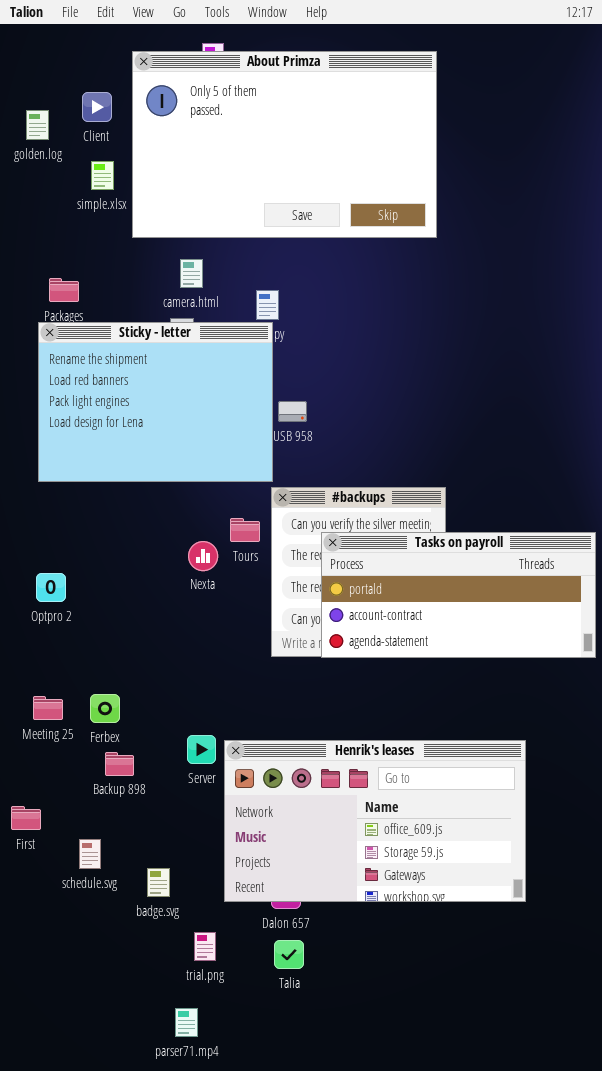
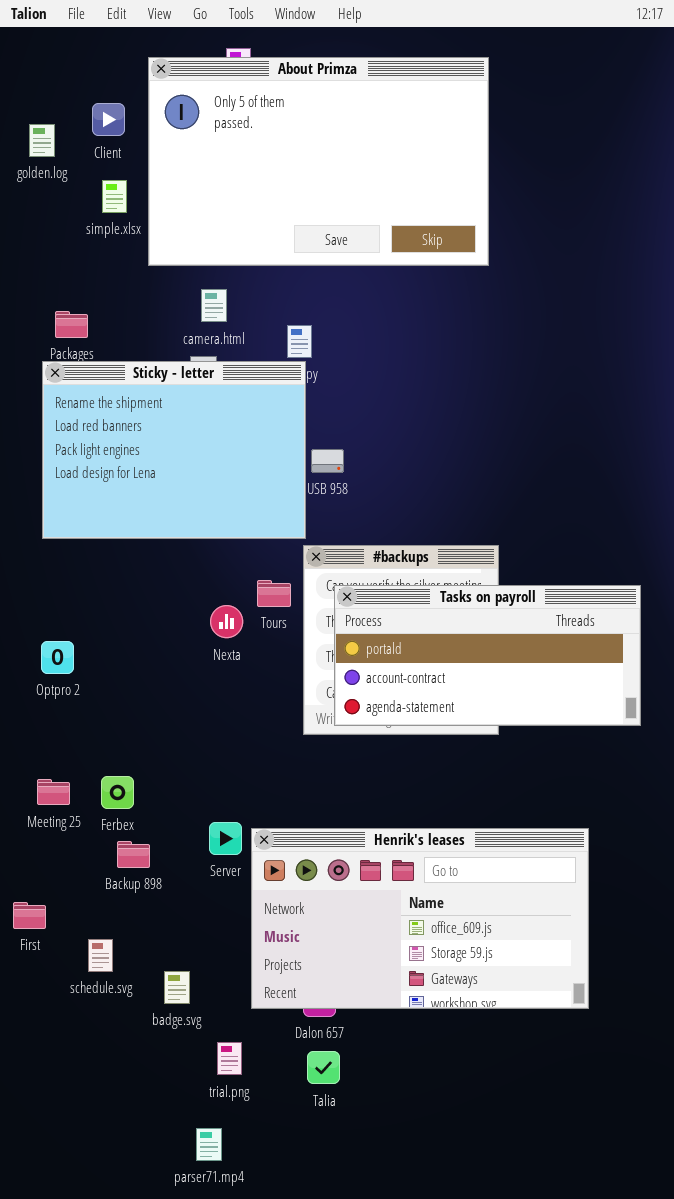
Tasks on payroll: [321,532,596,658] -> [334,585,641,726], moved

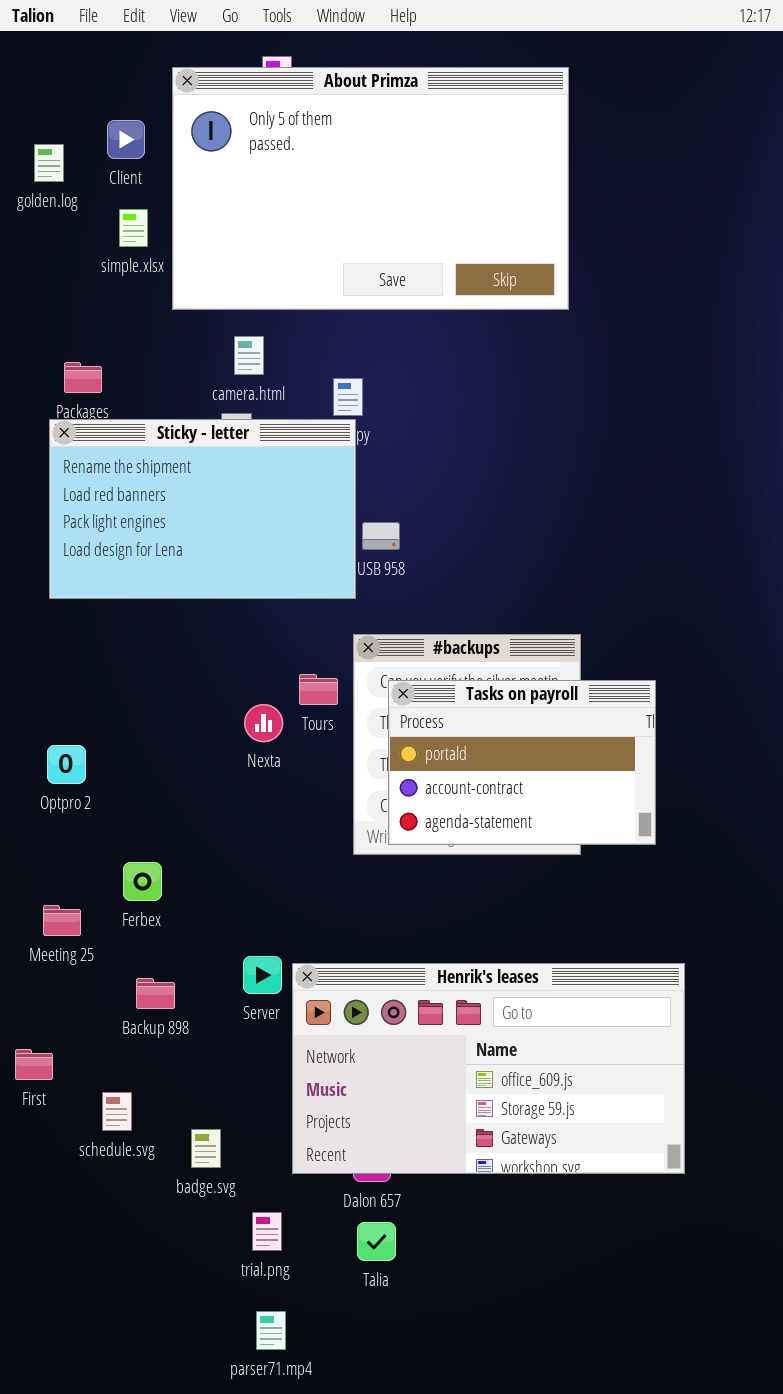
Sticky - letter: [42,361,306,539] -> [49,419,356,599], resized
Tasks on payroll: [334,585,641,726] -> [388,680,656,845], resized
Ferbex: [101,776,134,809] -> [123,862,162,901], moved
parser71.mp4: [196,1128,222,1161] -> [256,1311,286,1350], moved

